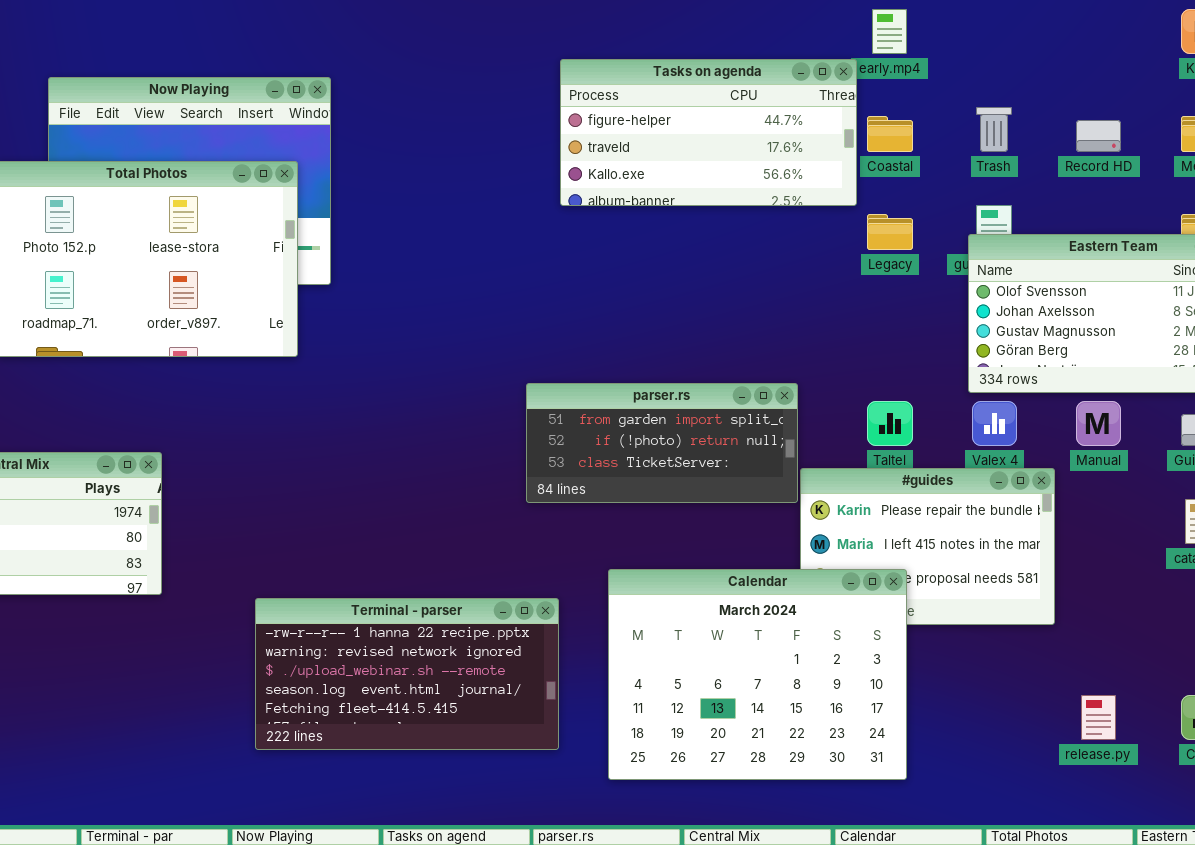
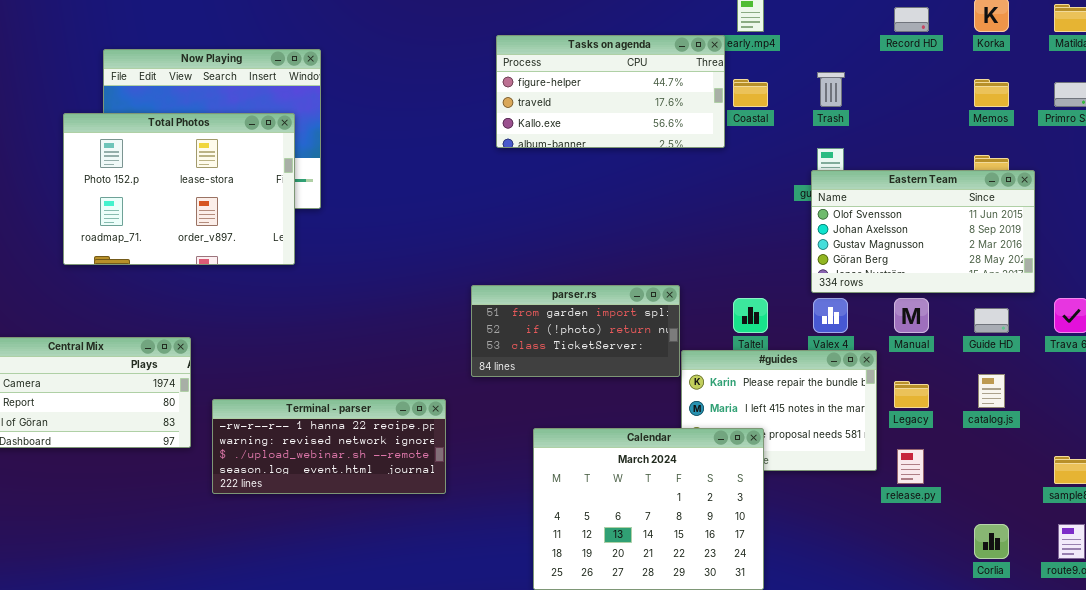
Record HD: [1076,120,1121,152] -> [894,7,929,32], moved
Legacy: [867,214,913,250] -> [894,381,929,408], moved
Terminal - parser: [255,598,559,750] -> [212,399,446,494], moved, resized
release.py: [1081,695,1116,740] -> [897,449,924,484], moved

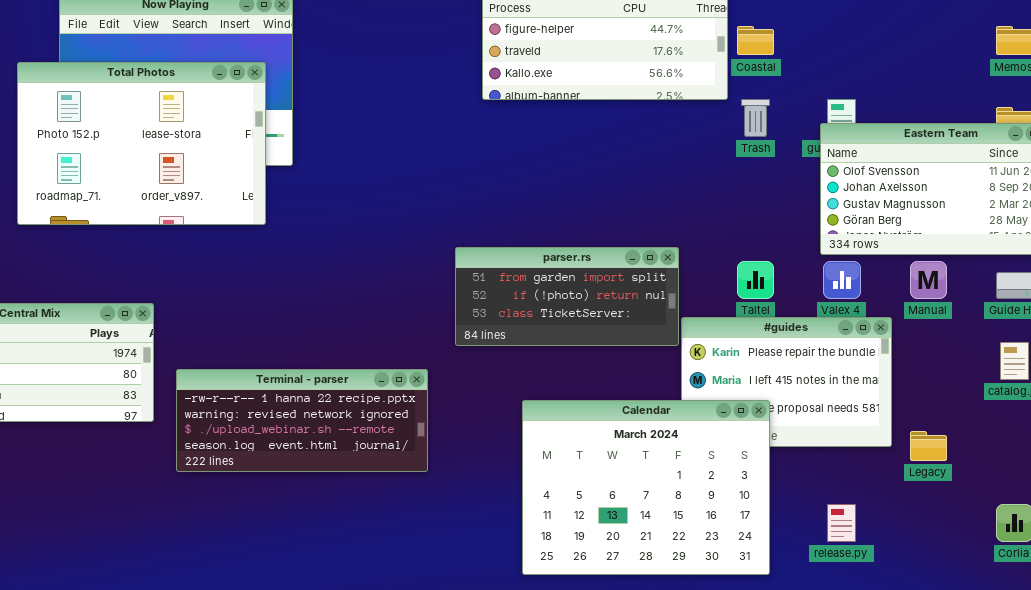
Trash: [817,72,845,107] -> [741,99,770,137], moved
Legacy: [894,381,929,408] -> [910,431,947,461], moved
release.py: [897,449,924,484] -> [827,504,856,542], moved

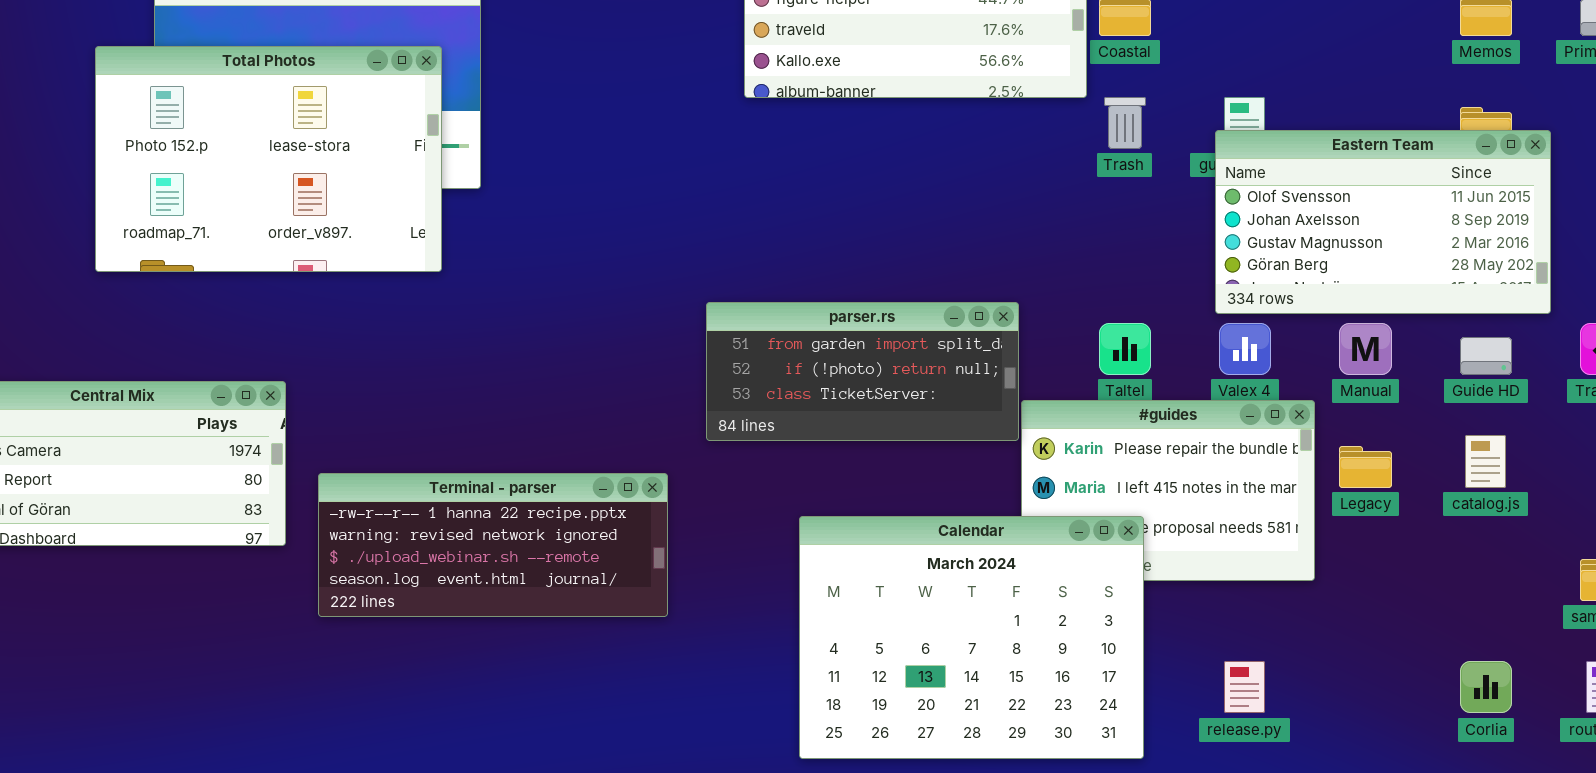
Legacy: [910,431,947,461] -> [1339,446,1392,488], moved

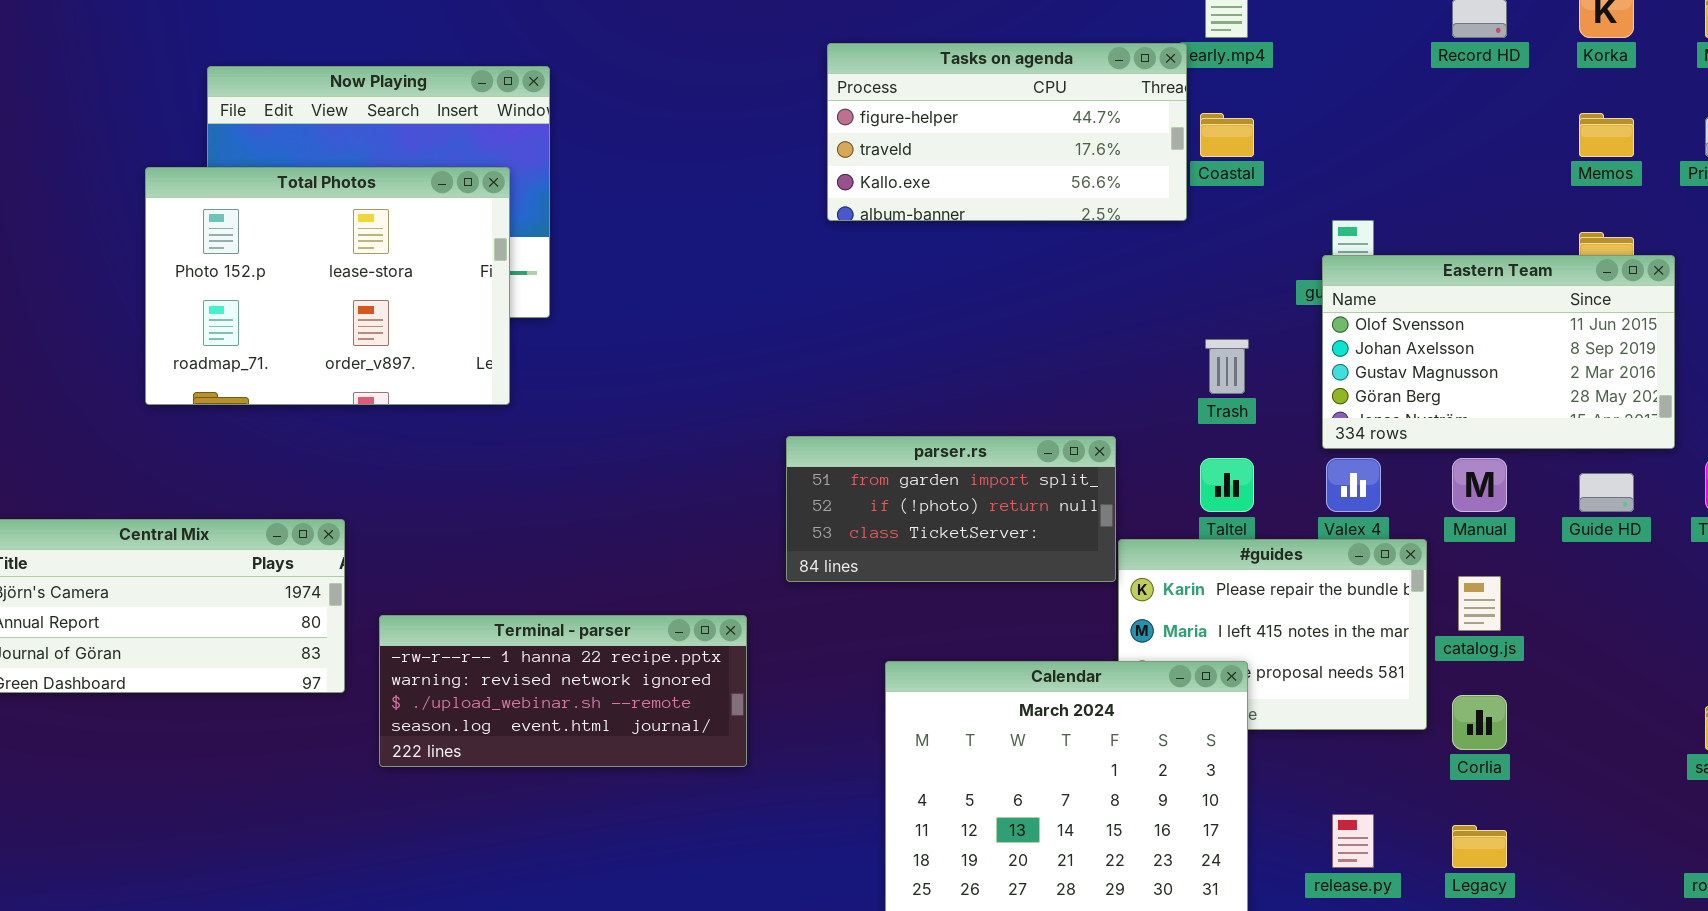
Trash: [1104,97,1146,149] -> [1205,339,1249,394], moved
catalog.js: [1465,435,1506,488] -> [1458,576,1501,631], moved
Legacy: [1339,446,1392,488] -> [1452,825,1507,868], moved
Corlia: [1460,661,1512,713] -> [1452,695,1507,750], moved

